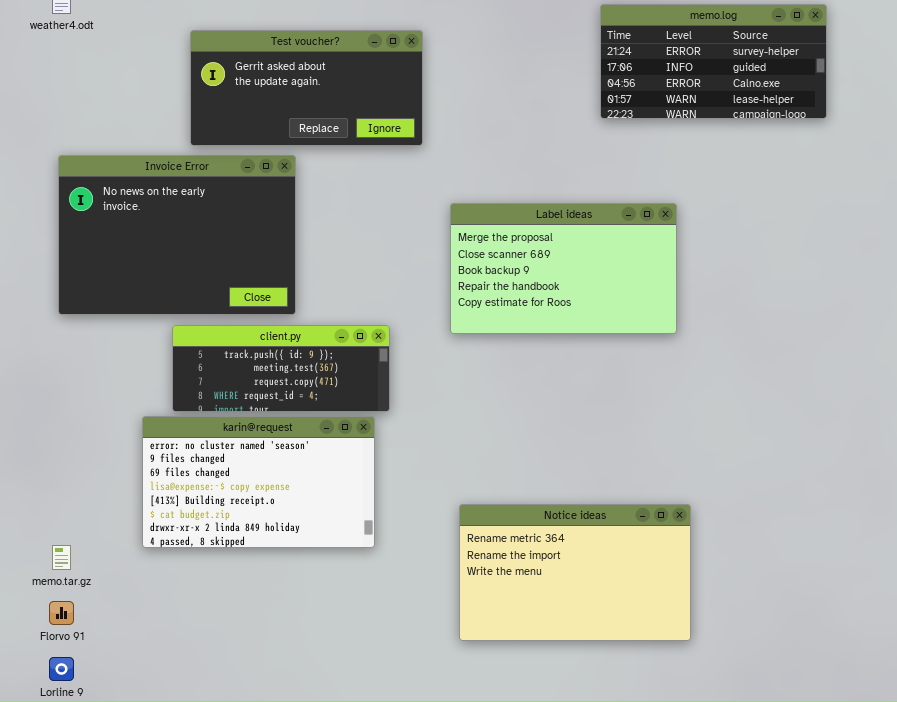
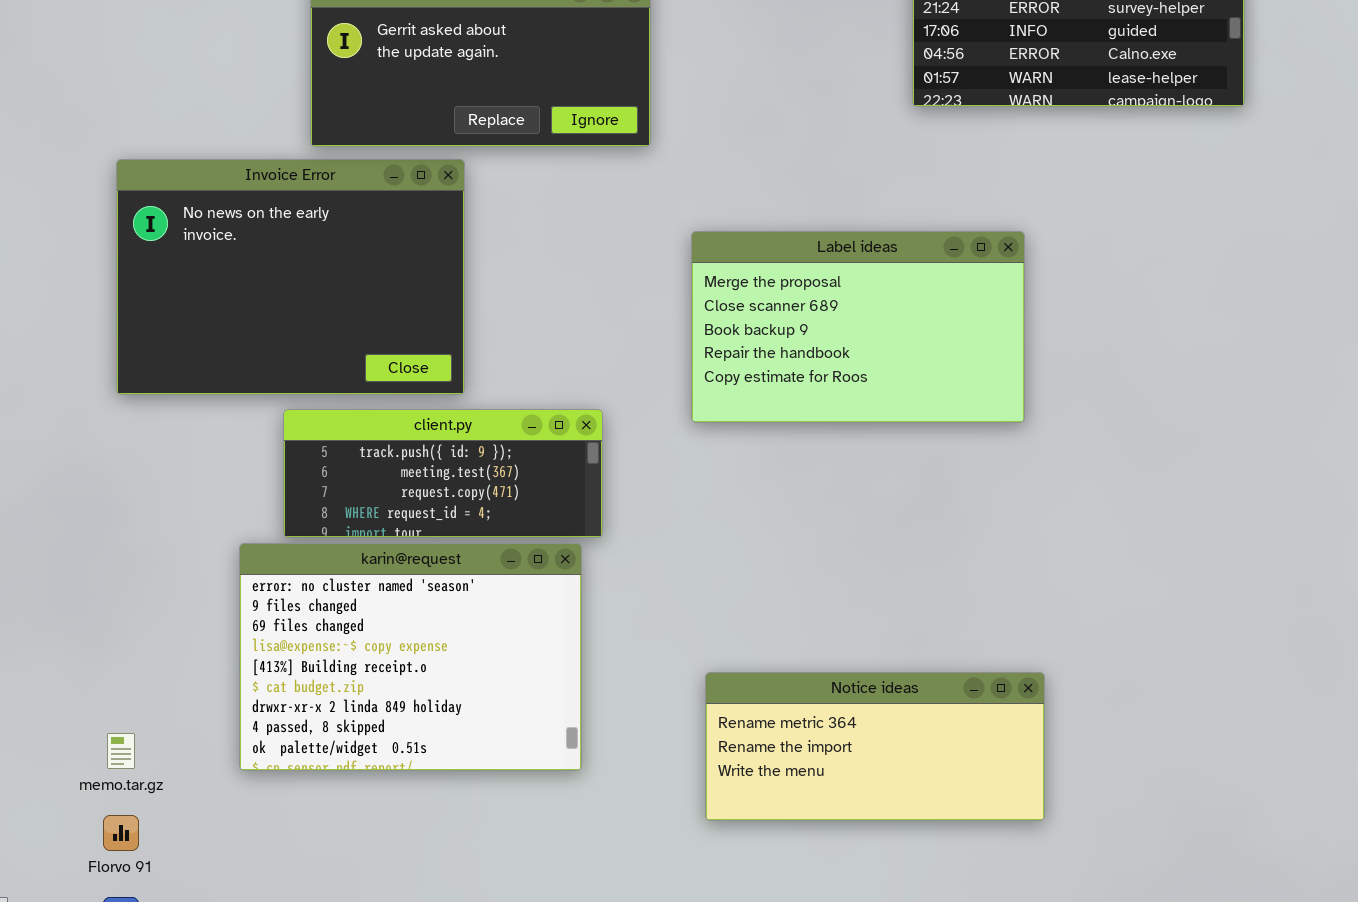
karin@request: [142,416,375,548] -> [239,543,582,771], resized
Notice ideas: [459,504,691,641] -> [705,672,1045,821], resized

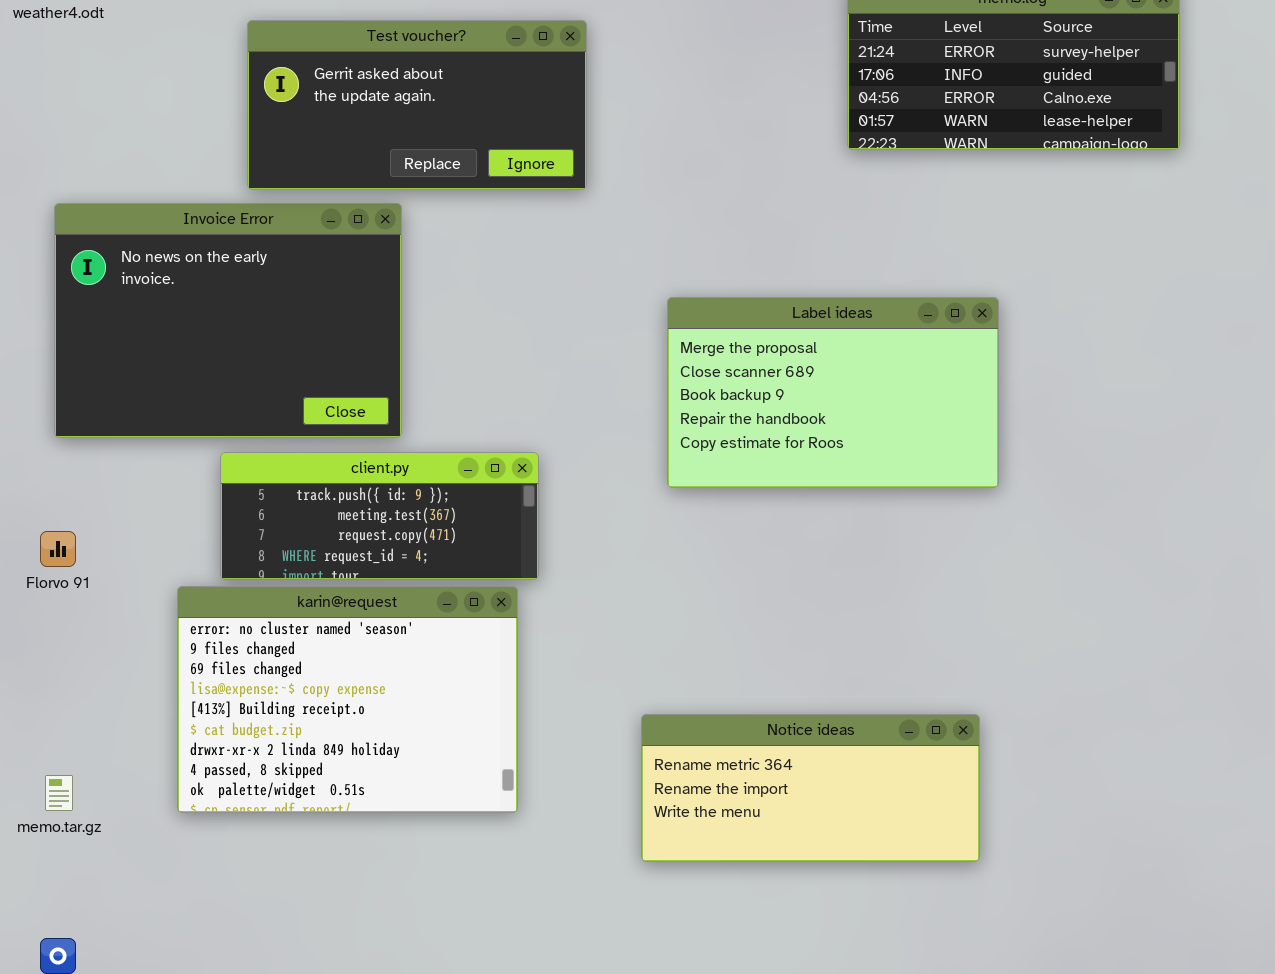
Label ideas: [691,231,1025,423] -> [667,297,999,488], moved
Florvo 91: [103,815,139,851] -> [40,531,76,567], moved

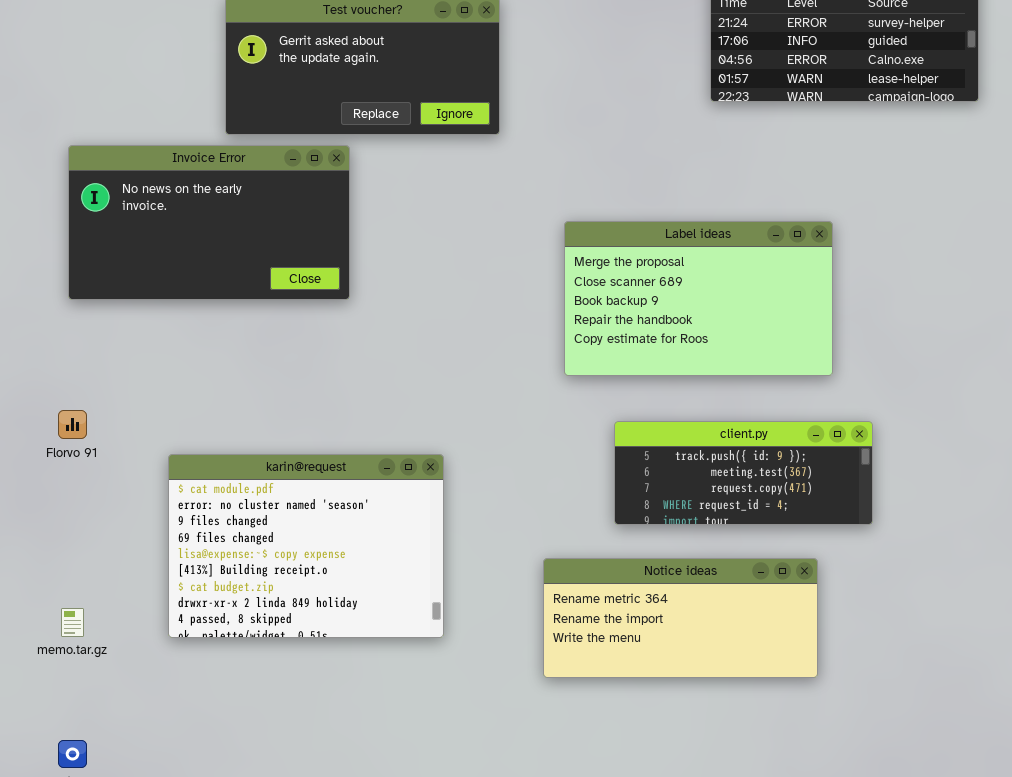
Invoice Error: [54,203,402,438] -> [68,145,350,300], resized
client.py: [220,452,539,580] -> [614,421,873,525], moved
karin@request: [177,586,518,813] -> [168,454,444,638], scrolled up 1 row

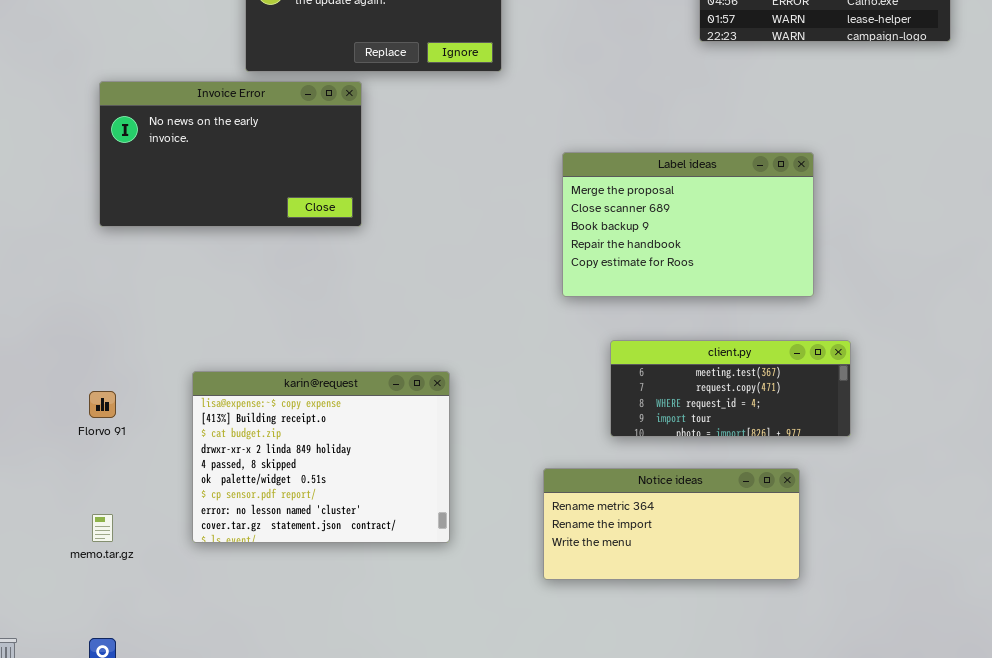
Florvo 91: [58,410,87,439] -> [89,391,116,418], moved
client.py: [614,421,873,525] -> [610,340,851,437], scrolled down 1 row
karin@request: [168,454,444,638] -> [192,371,450,543], scrolled down 4 rows

